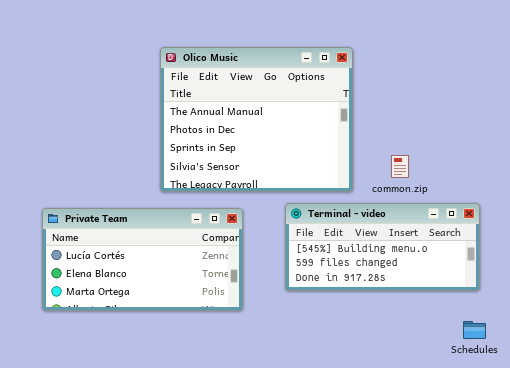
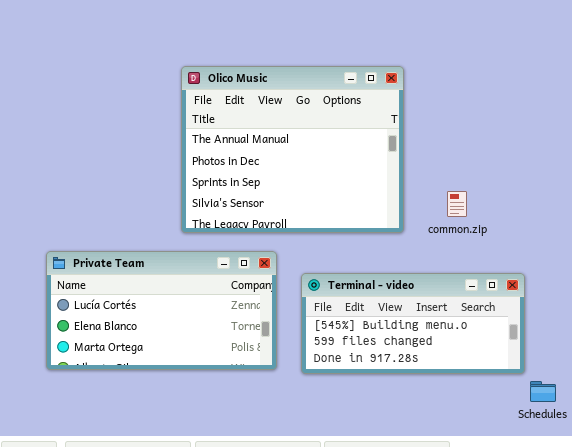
Terminal - video: [285,203,480,291] -> [301,273,525,374], moved

